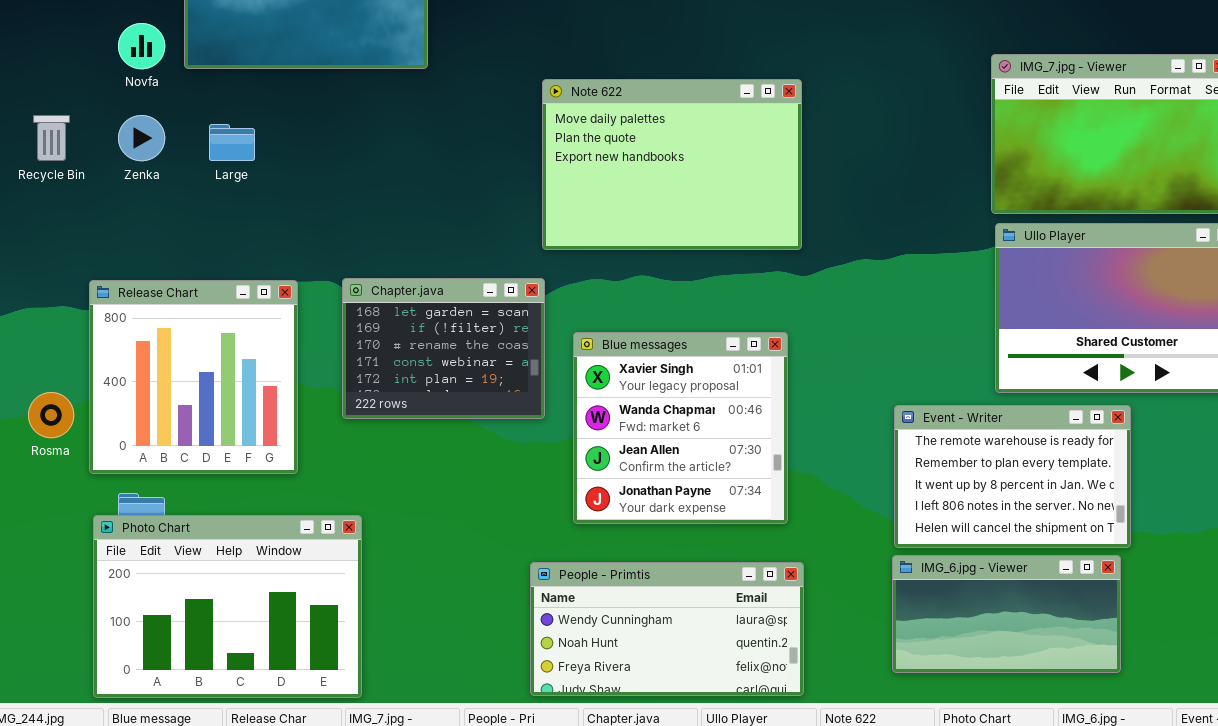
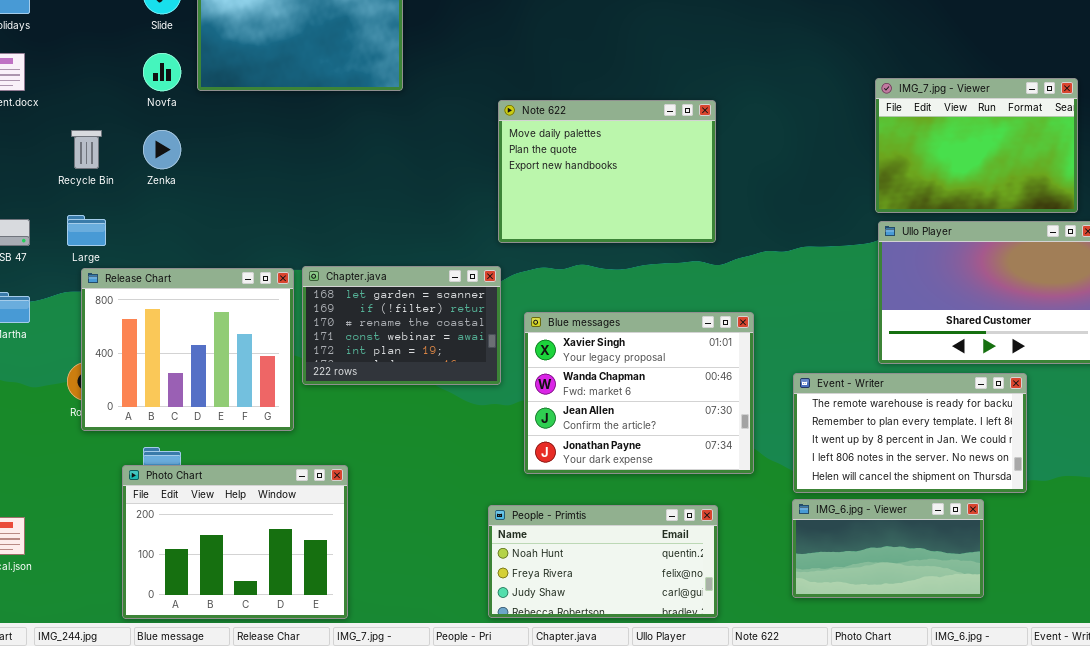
Large: [209,124,255,161] -> [67,215,106,246], moved
Chapter.java: [342,278,545,419] -> [302,266,501,385], resized
Release Chart: [89,280,298,474] -> [81,268,294,431], resized
Blue messages: [573,332,788,524] -> [524,312,754,474], resized
Event - Writer: [894,405,1131,548] -> [793,373,1027,493], resized
People - Primtis: [530,562,804,696] -> [488,505,718,618], scrolled down 1 row

